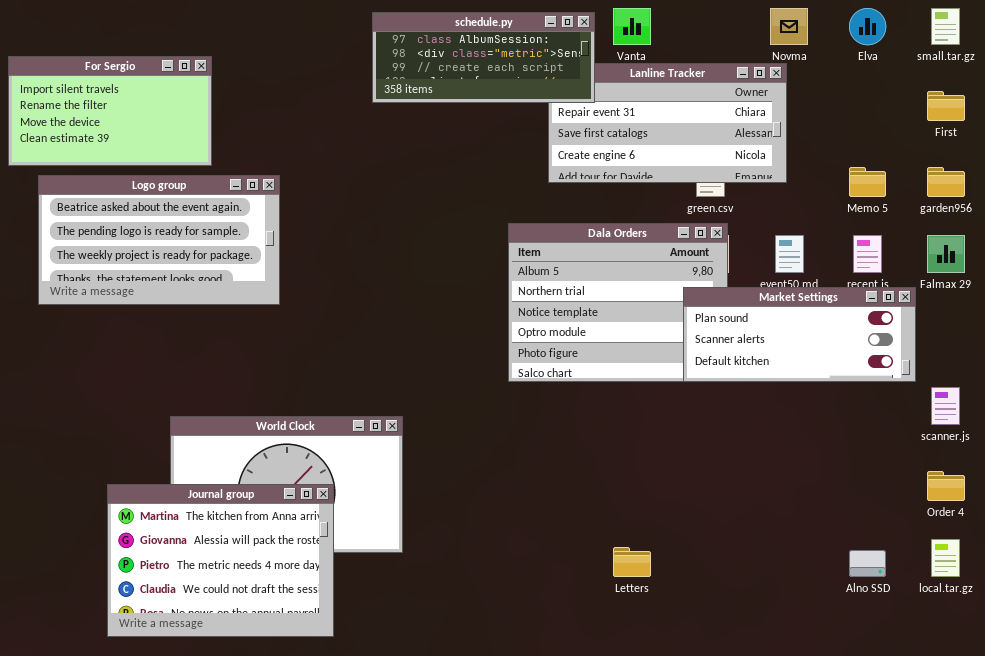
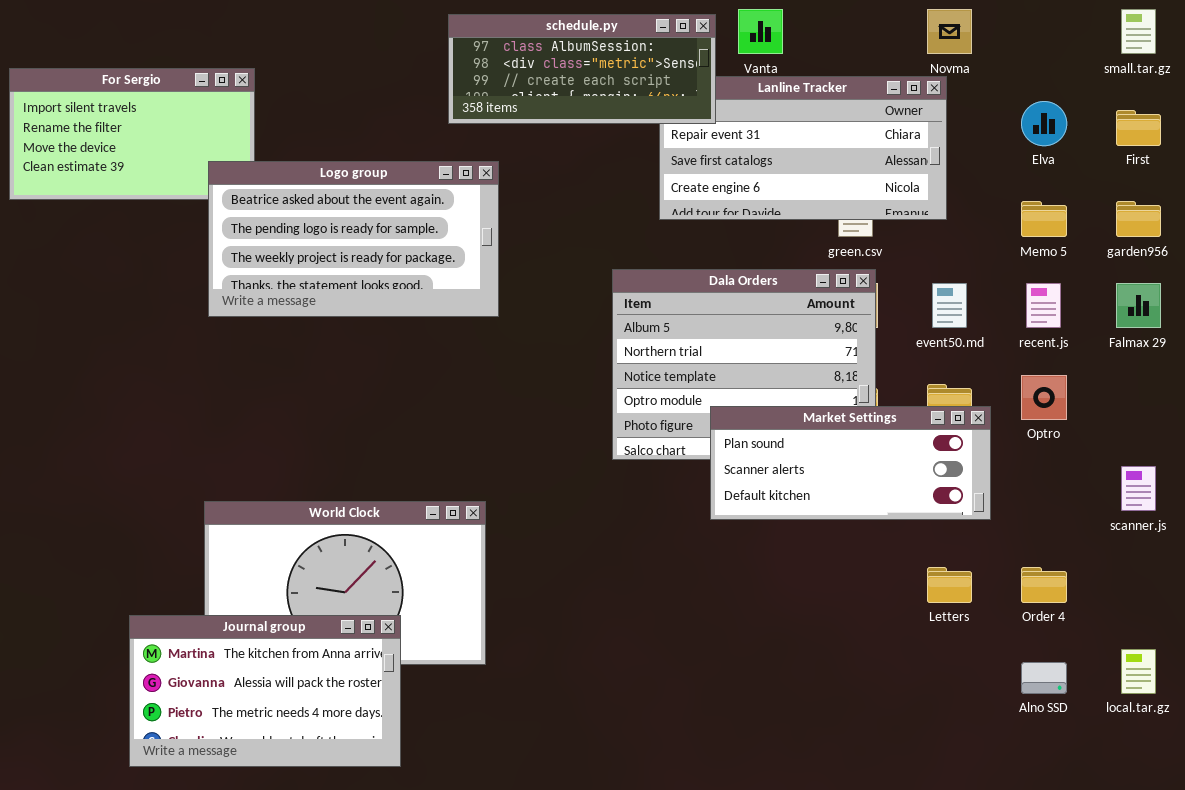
Elva: [849,8,886,45] -> [1021,101,1067,146], moved
Logo group: [38,175,280,305] -> [208,161,499,317], moved
Market Settings: [683,287,916,382] -> [710,406,991,520], moved
Order 4: [927,471,965,501] -> [1021,567,1067,603], moved
Journal group: [107,484,334,637] -> [129,615,401,767], resized
Letters: [613,547,651,577] -> [927,567,972,603], moved

